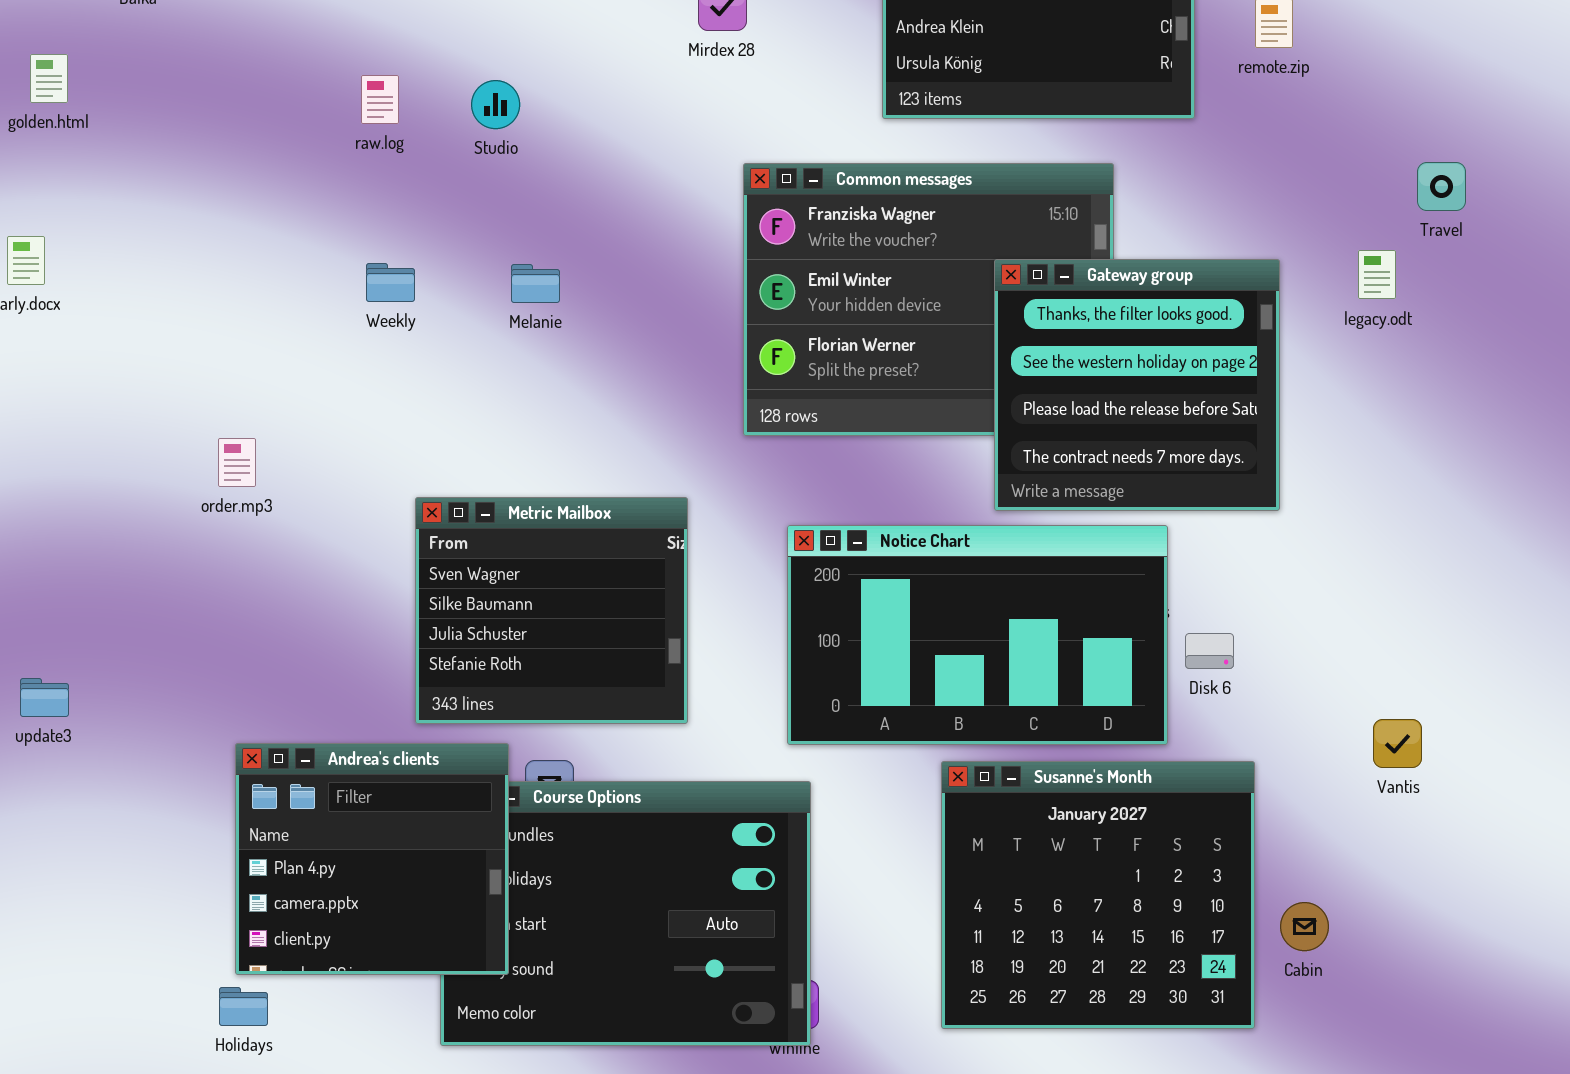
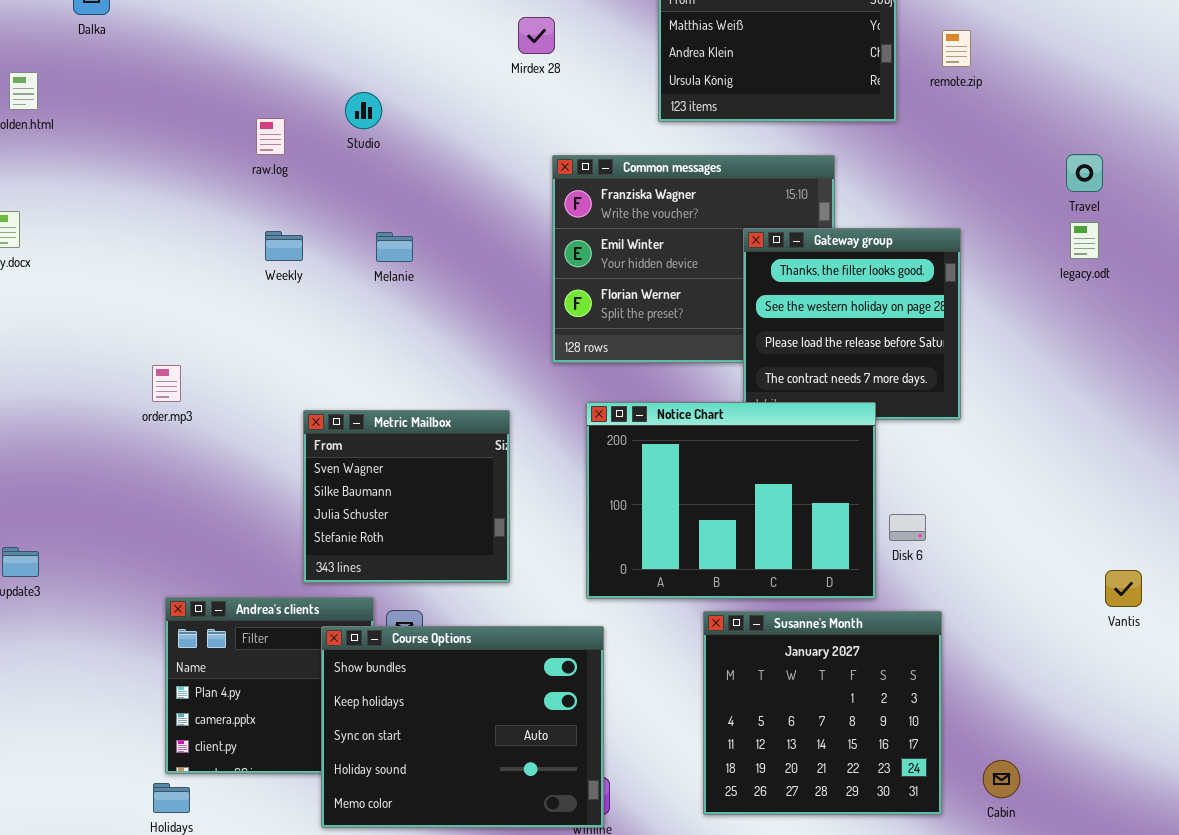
raw.log: [361,75,399,124] -> [256,118,285,155], moved
legacy.odt: [1358,250,1396,299] -> [1070,222,1099,259], moved
Notice Chart: [787,525,1168,745] -> [586,402,876,599], resized
Vantis: [1373,719,1422,768] -> [1105,570,1142,607], moved
Course Options: [440,781,811,1046] -> [321,626,604,828], raised
Cabin: [1280,902,1329,951] -> [983,760,1020,798], moved

